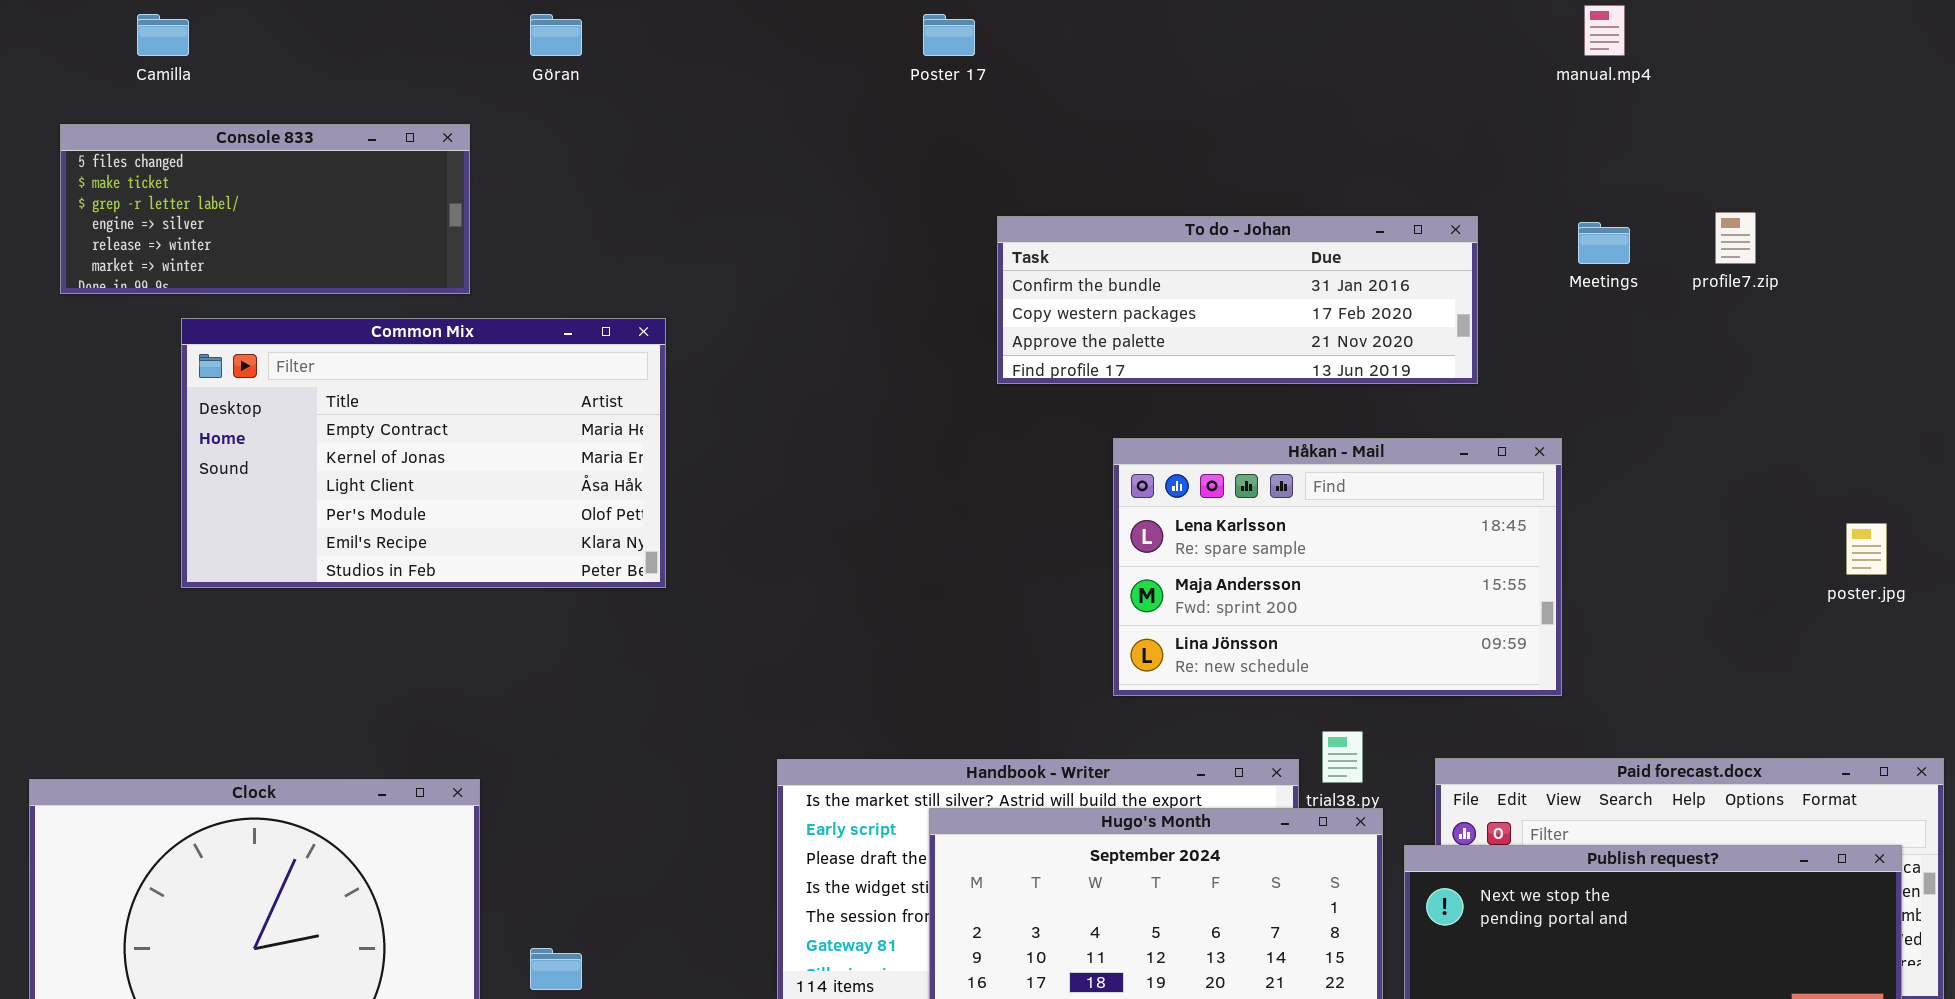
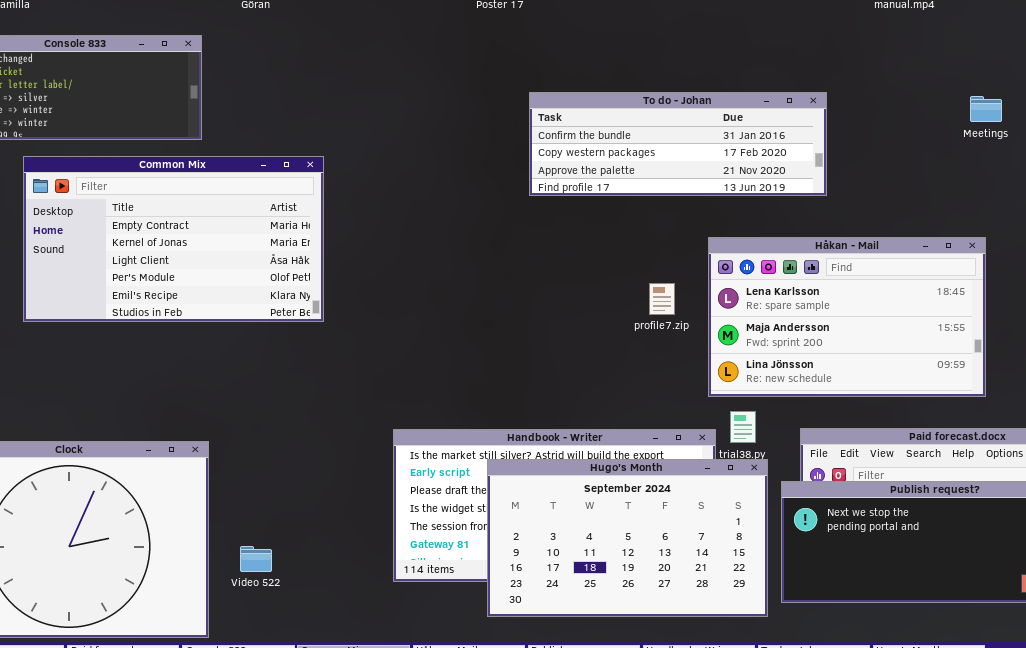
profile7.zip: [1715,212,1756,264] -> [649,283,675,315], moved
Meetings: [1578,222,1630,264] -> [970,96,1002,122], moved
Håkan - Mail: [1113,438,1562,696] -> [708,237,986,397], moved

